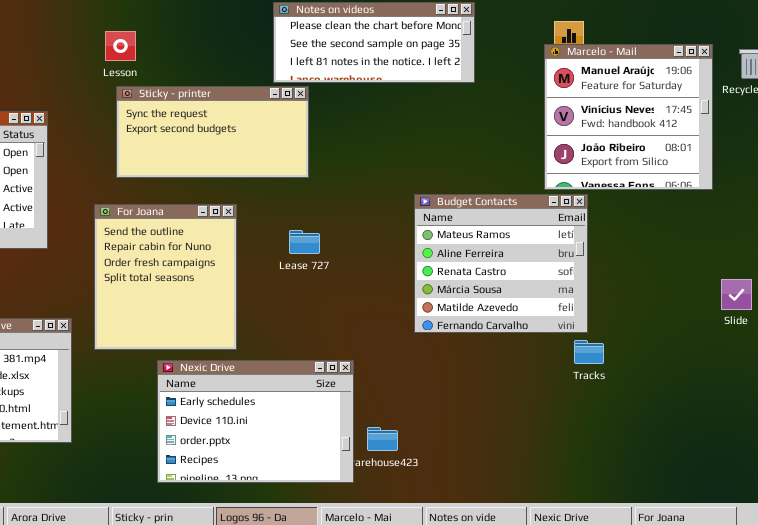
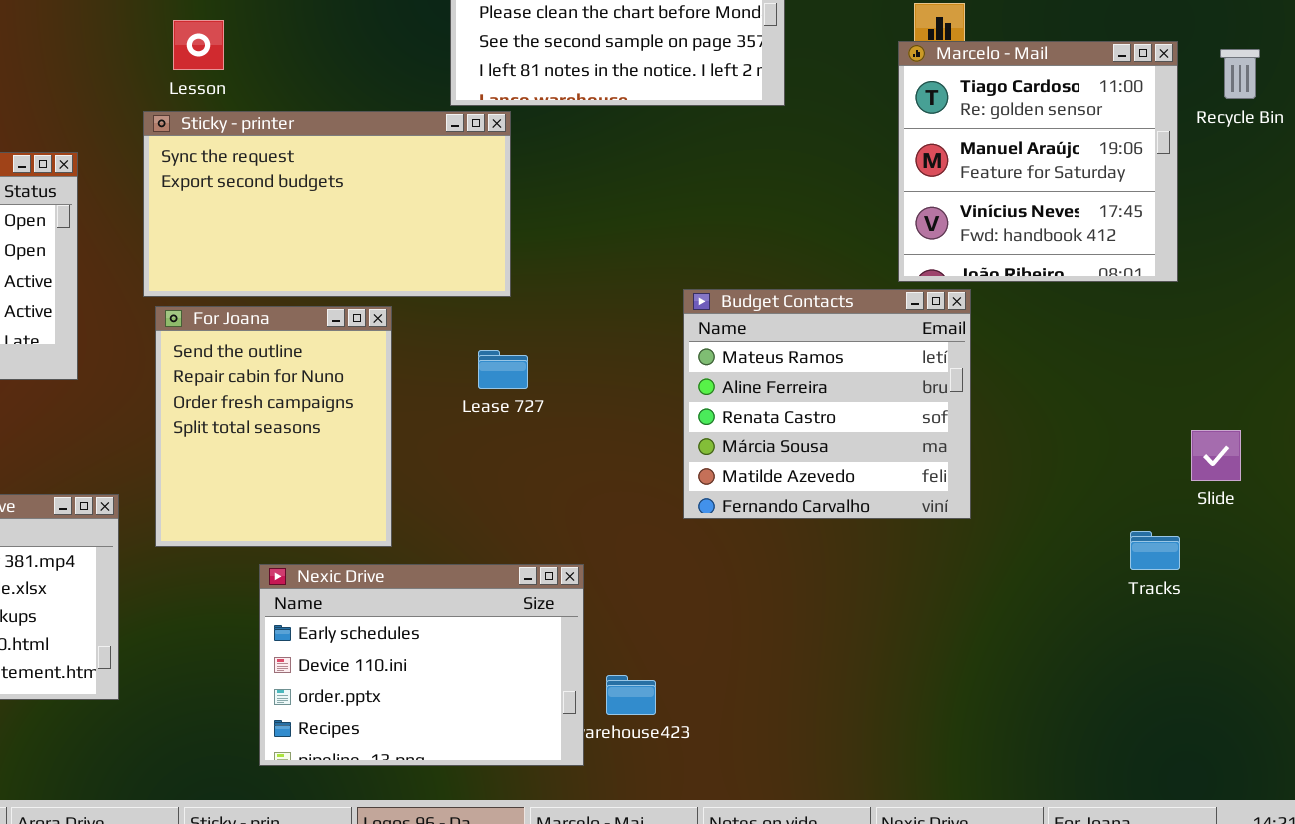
Marcelo - Mail: [544,44,713,190] -> [898,41,1178,282], scrolled up 1 row
Sticky - printer: [116,86,309,178] -> [143,111,511,297], resized
Tracks: [574,340,604,364] -> [1130,531,1180,570], moved

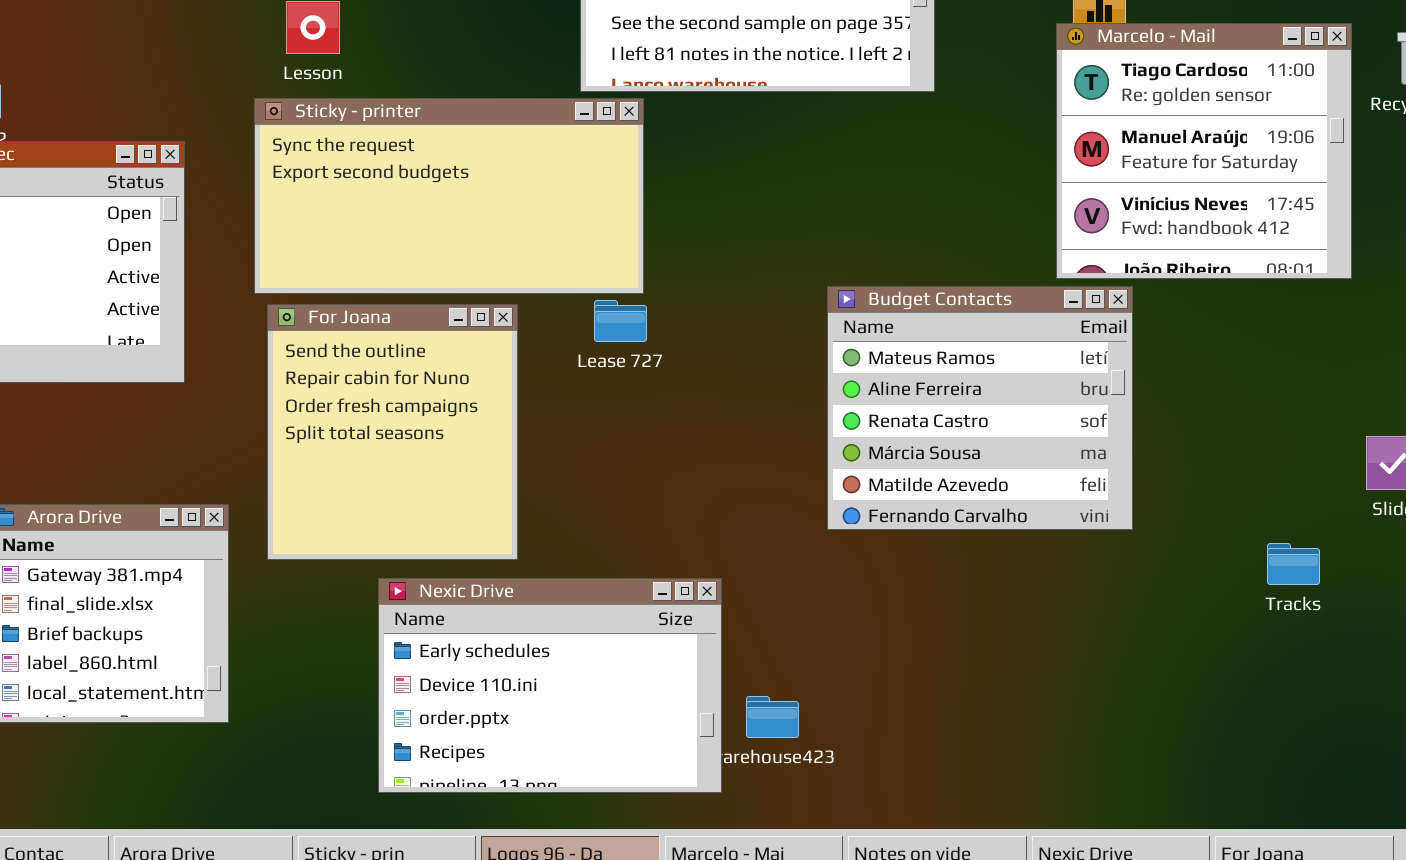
Lease 727: [478,350,528,389] -> [594,300,647,342], moved
Tracks: [1130,531,1180,570] -> [1267,543,1320,585], moved

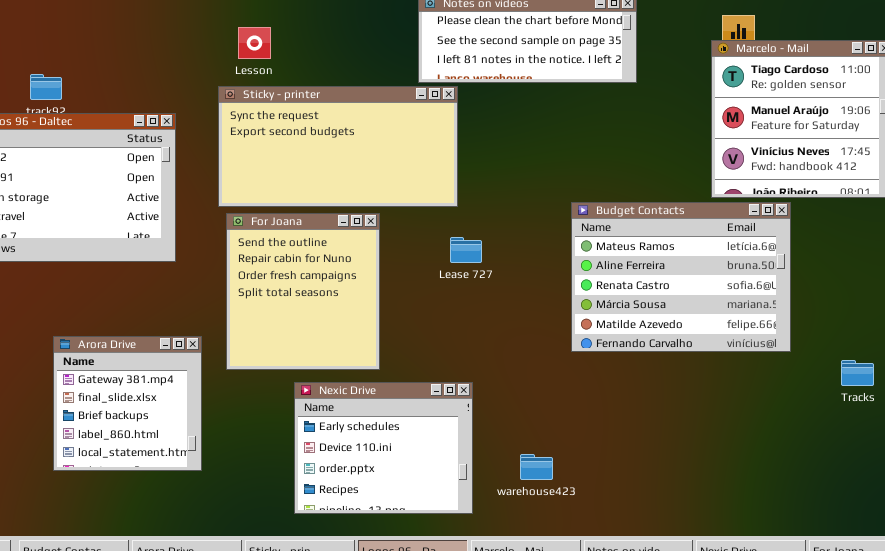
Budget Contacts: [827,286,1133,530] -> [571,202,791,352], resized
Lease 727: [594,300,647,342] -> [450,237,482,263], moved
Nexic Drive: [378,578,722,793] -> [294,382,473,514], resized

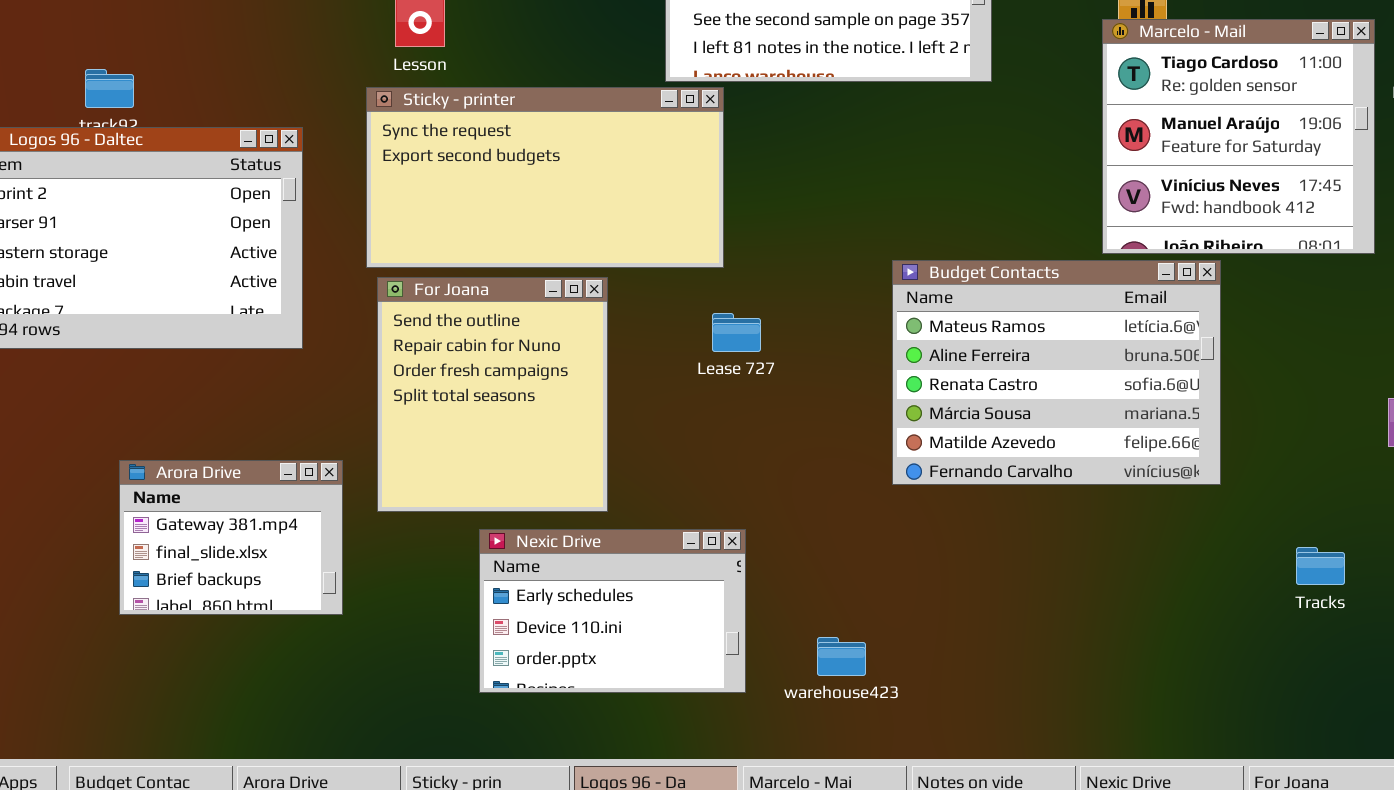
Arora Drive: [53,336,202,471] -> [119,460,343,615], resized
Tracks: [841,360,874,386] -> [1296,547,1345,585], moved
Nexic Drive: [294,382,473,514] -> [479,529,746,693], resized

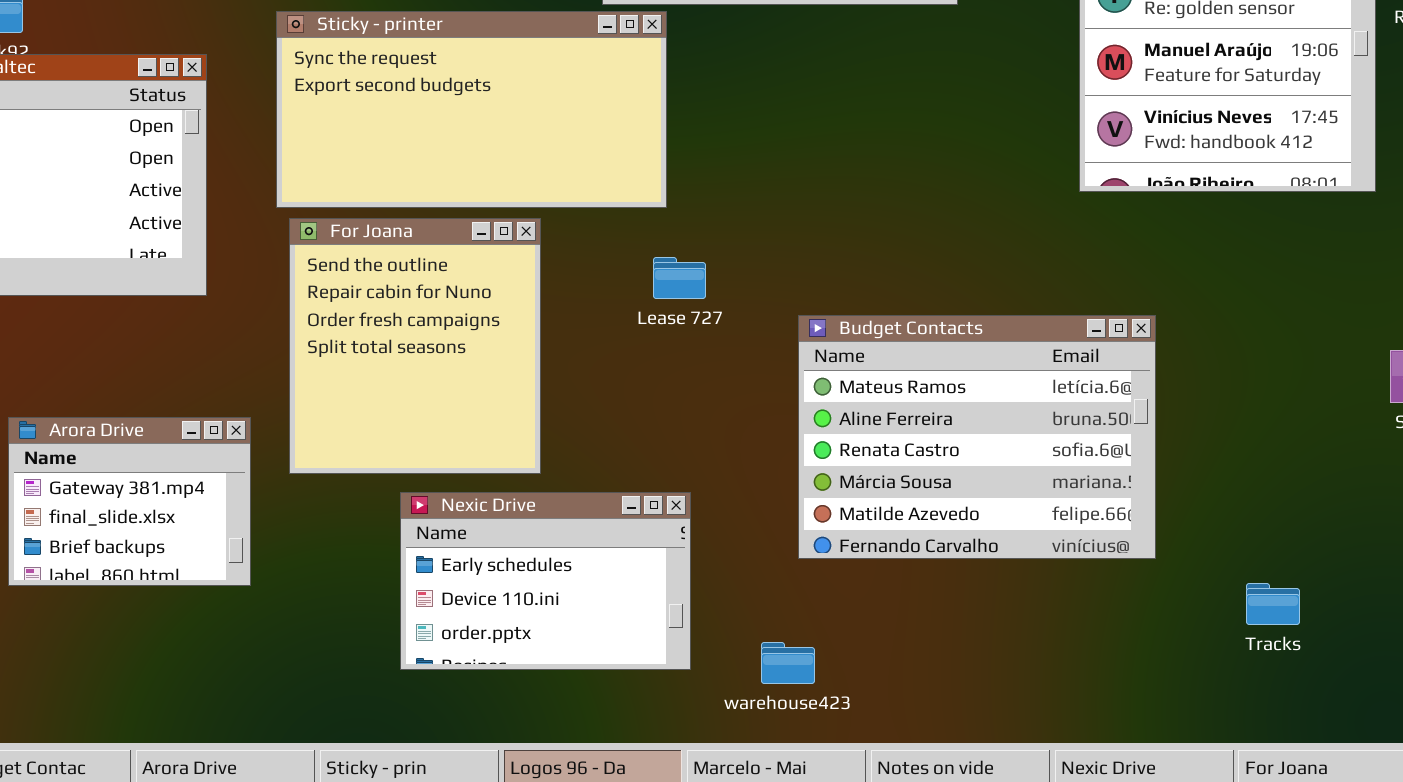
Budget Contacts: [892,260,1221,485] -> [798,315,1156,559], moved
Tracks: [1296,547,1345,585] -> [1246,583,1300,625], moved
warehouse423: [817,637,866,676] -> [761,642,815,684], moved

